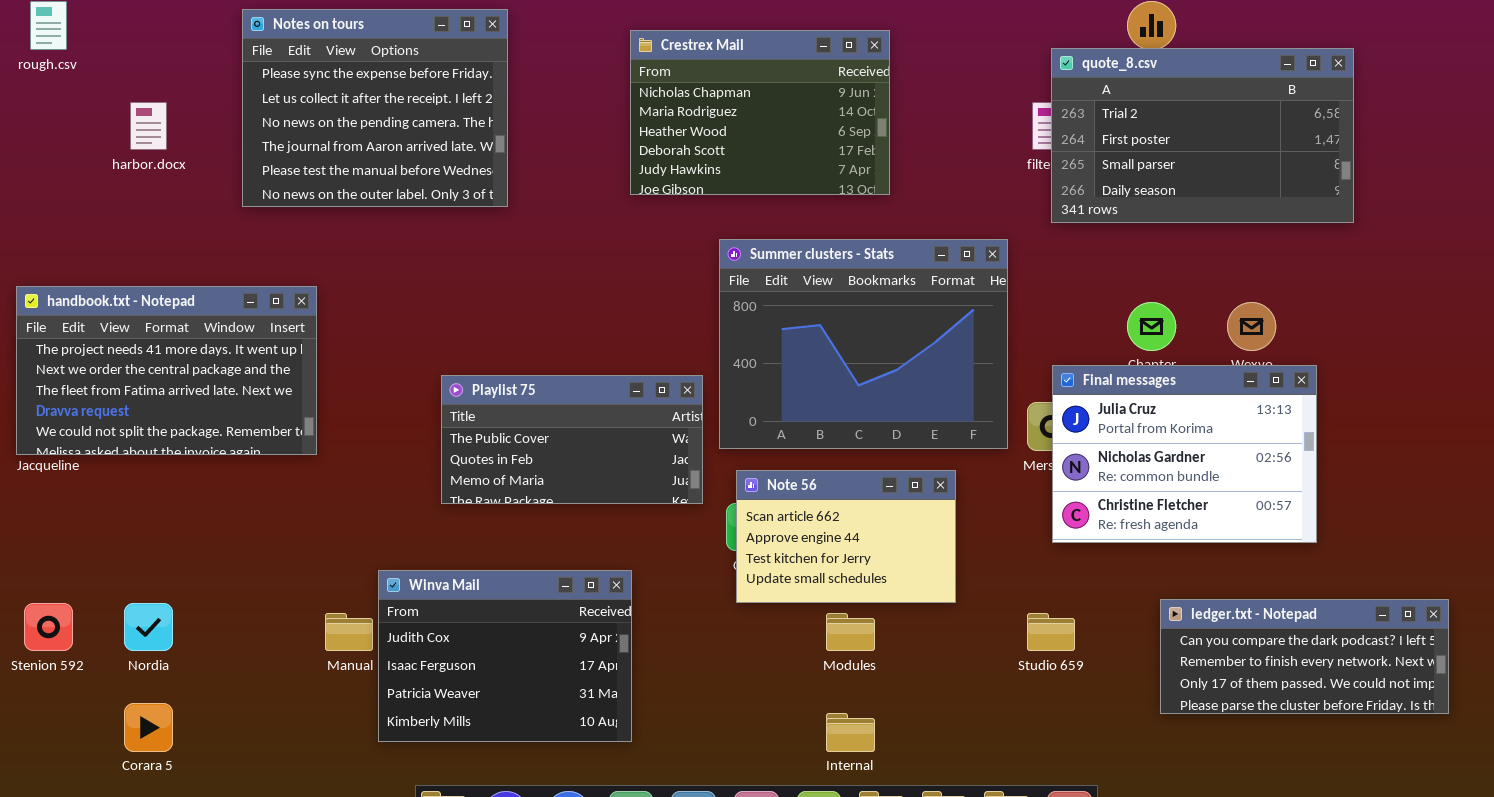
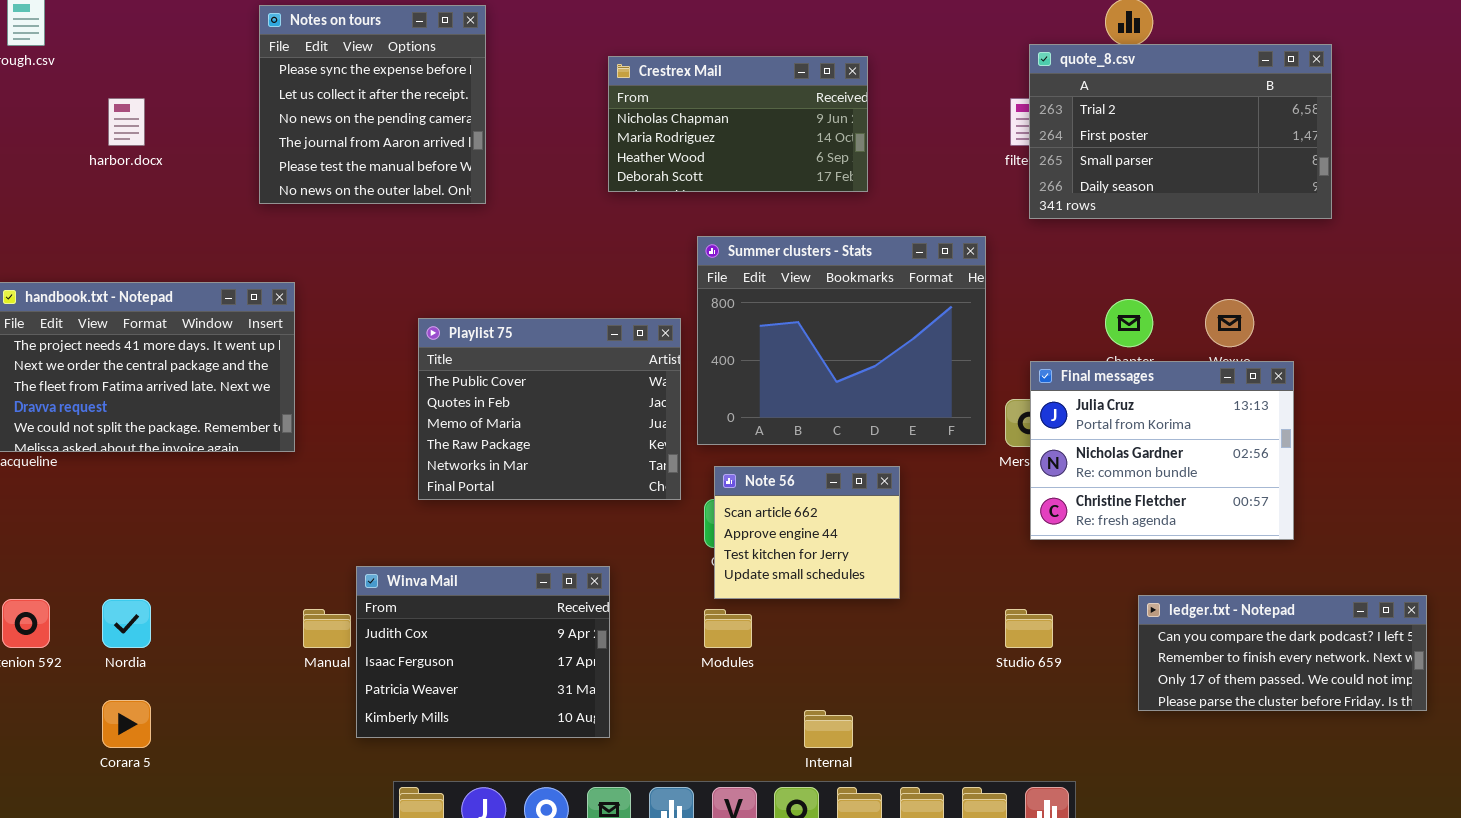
Notes on tours: [242,9,508,207] -> [259,5,486,204], resized
Crestrex Mail: [630,30,890,195] -> [608,56,868,192], resized
Playlist 75: [441,375,703,504] -> [418,318,681,500], resized
Note 56: [736,470,956,603] -> [714,466,900,599], resized
Modules: [826,613,875,651] -> [704,609,752,648], moved

